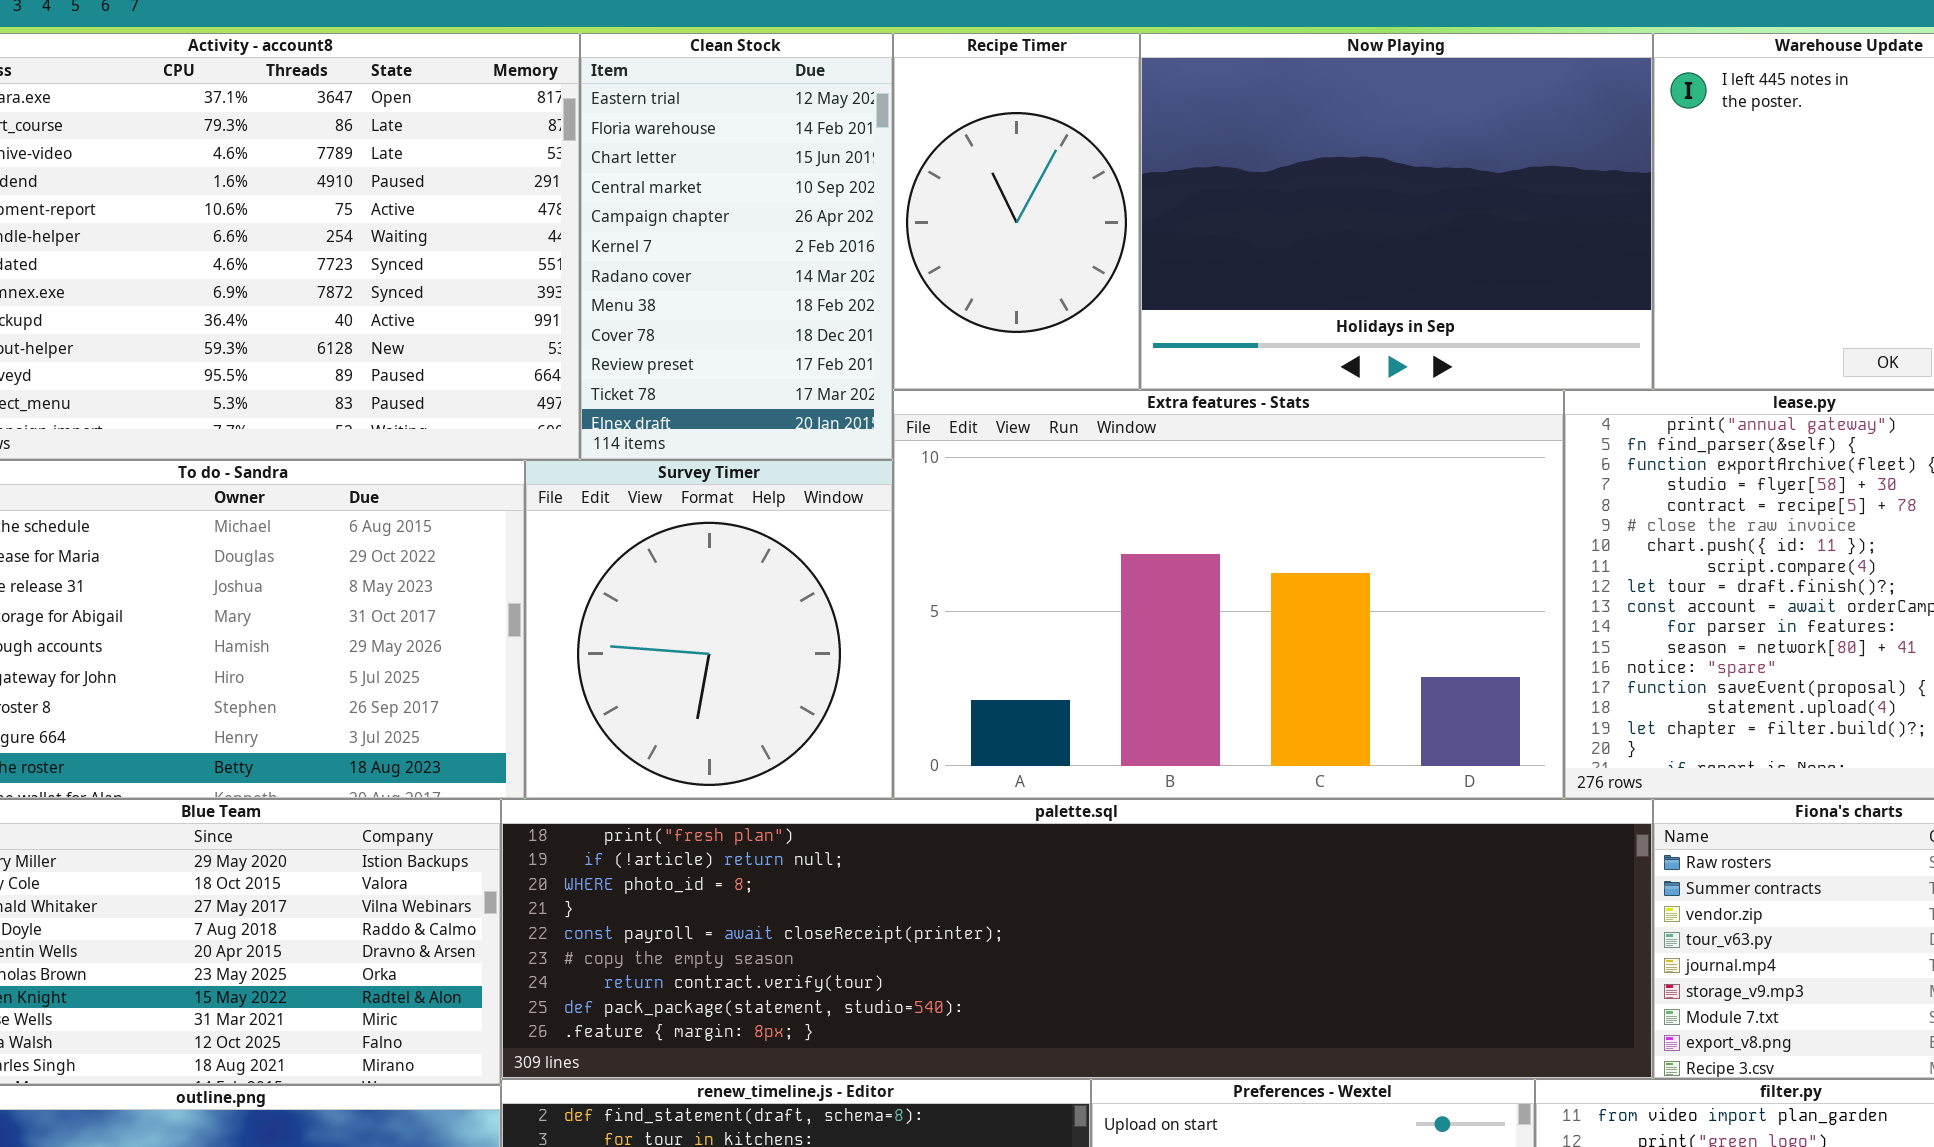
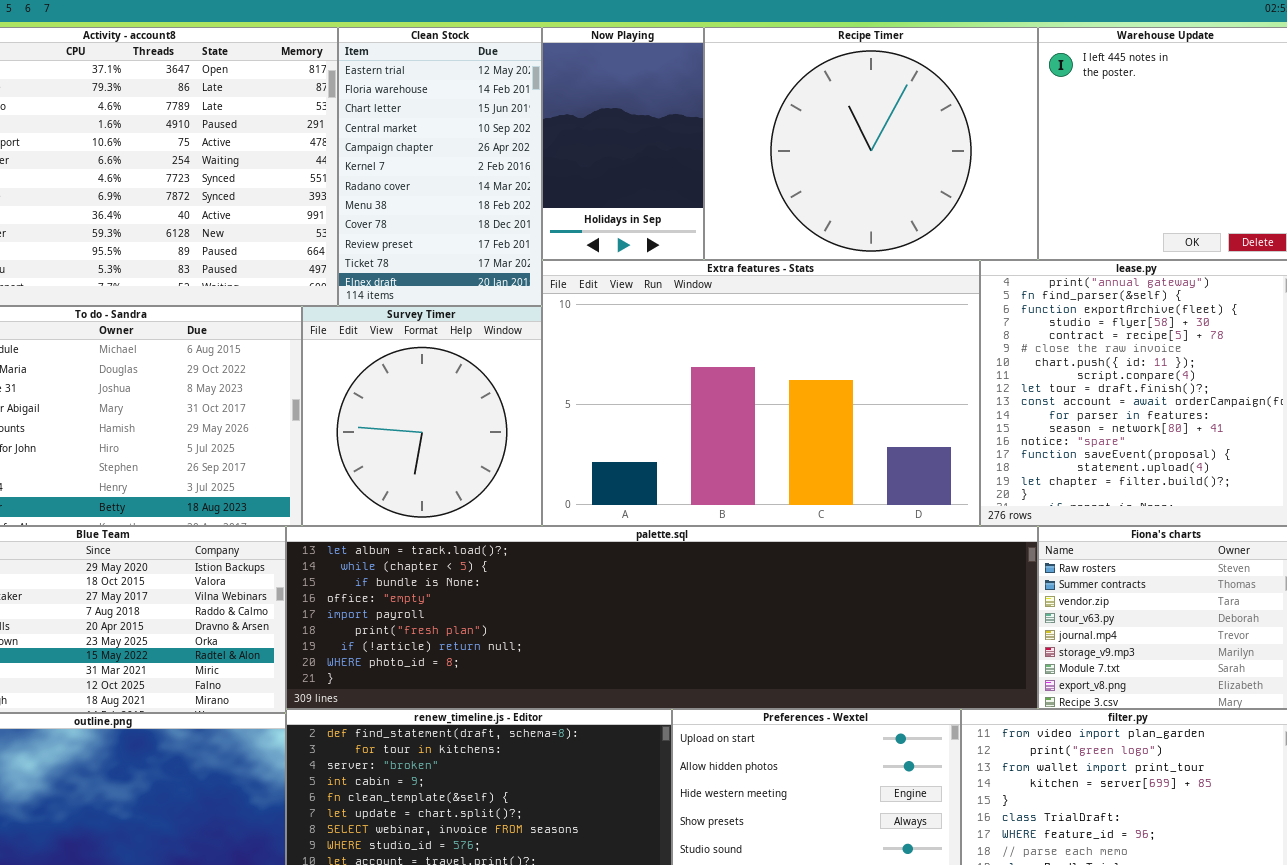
Recipe Timer: [893,33,1140,390] -> [704,27,1038,260], moved, resized
Now Playing: [1140,33,1653,390] -> [542,27,704,260], moved, resized
palette.sql: [501,799,1653,1079] -> [286,526,1038,709], scrolled up 5 rows

